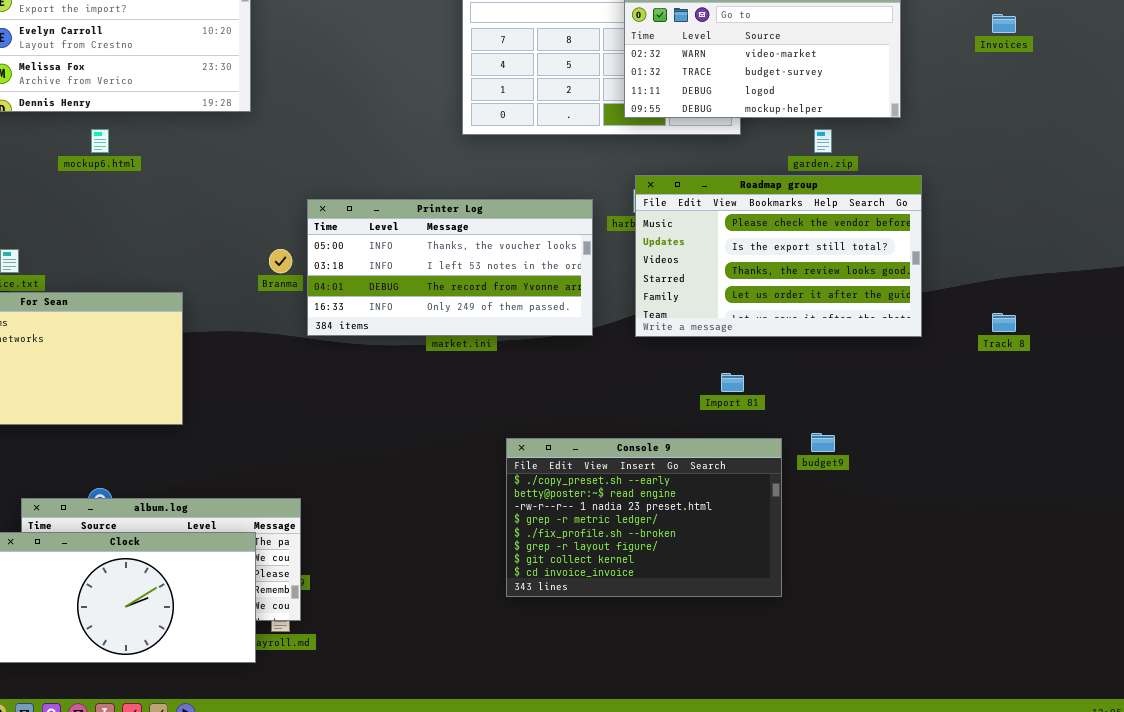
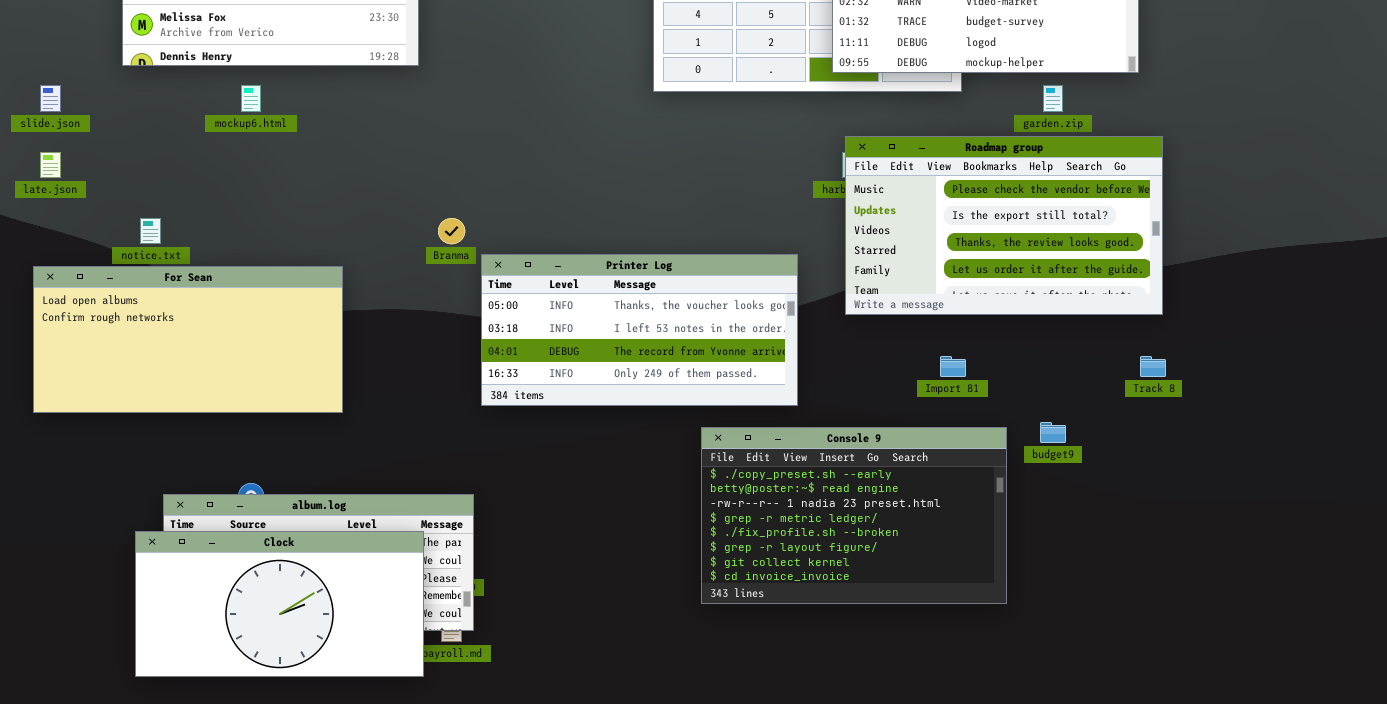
Printer Log: [307,199,593,336] -> [481,254,798,406], moved
Track 8: [992,313,1016,332] -> [1140,356,1166,377], moved

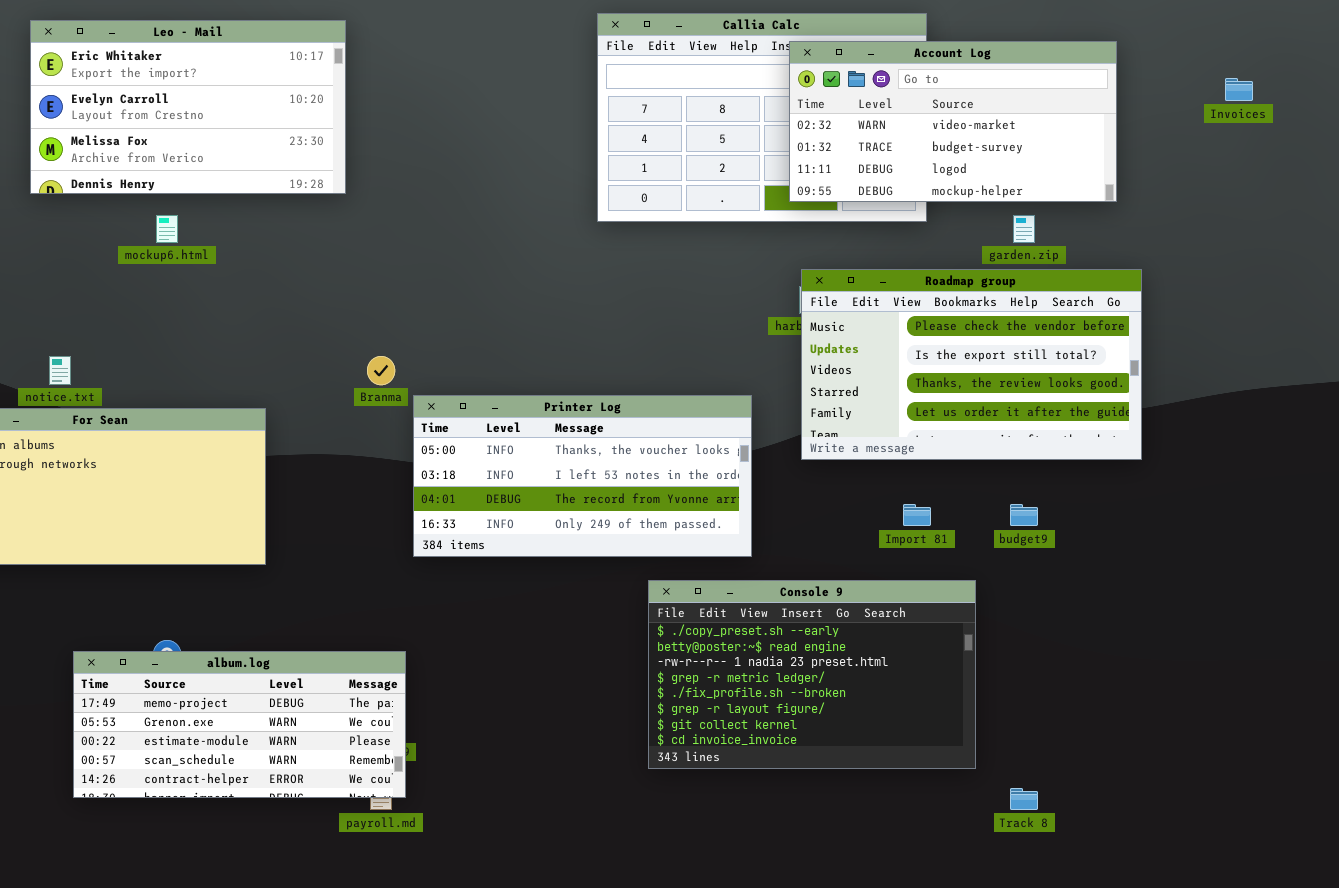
Track 8: [1140,356,1166,377] -> [1010,788,1038,810], moved
budget9: [1040,422,1066,443] -> [1010,504,1038,526], moved
Clock: [135,531,424,677] -> none, closed

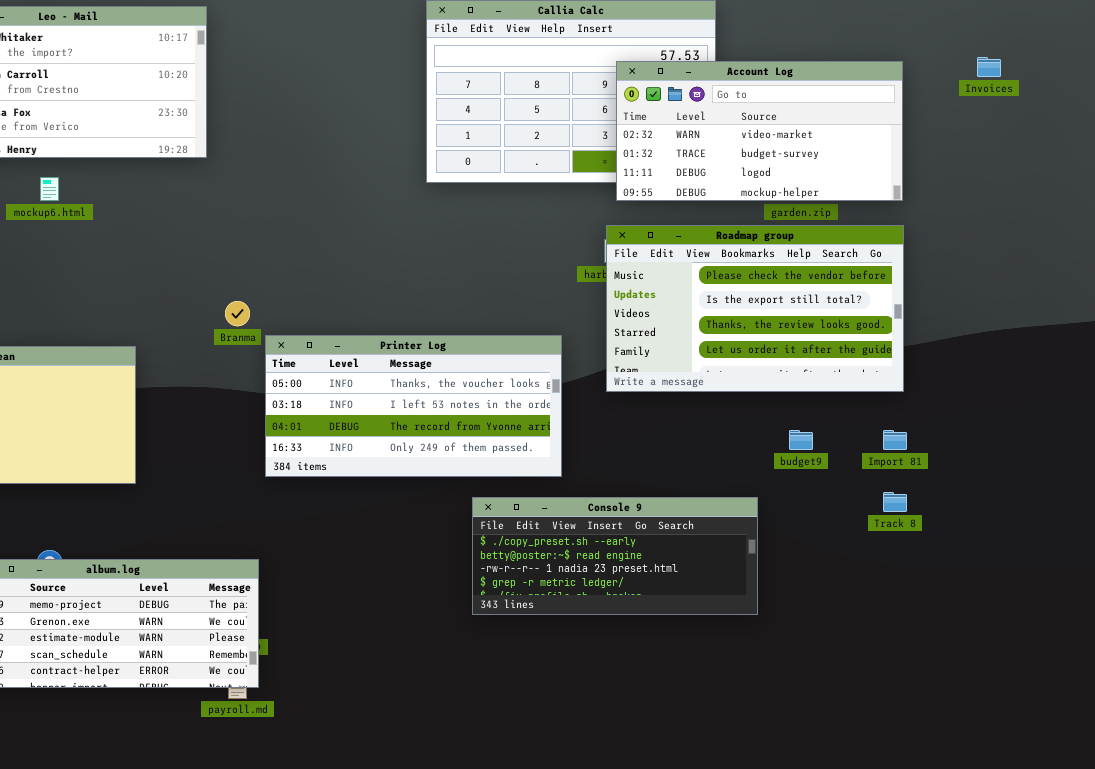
Account Log: [789,41,1117,202] -> [616,61,903,201], moved
Import 81: [903,504,931,526] -> [883,430,907,450], moved
Console 9: [648,580,976,769] -> [472,497,758,615], resized
Track 8: [1010,788,1038,810] -> [883,492,907,512], moved

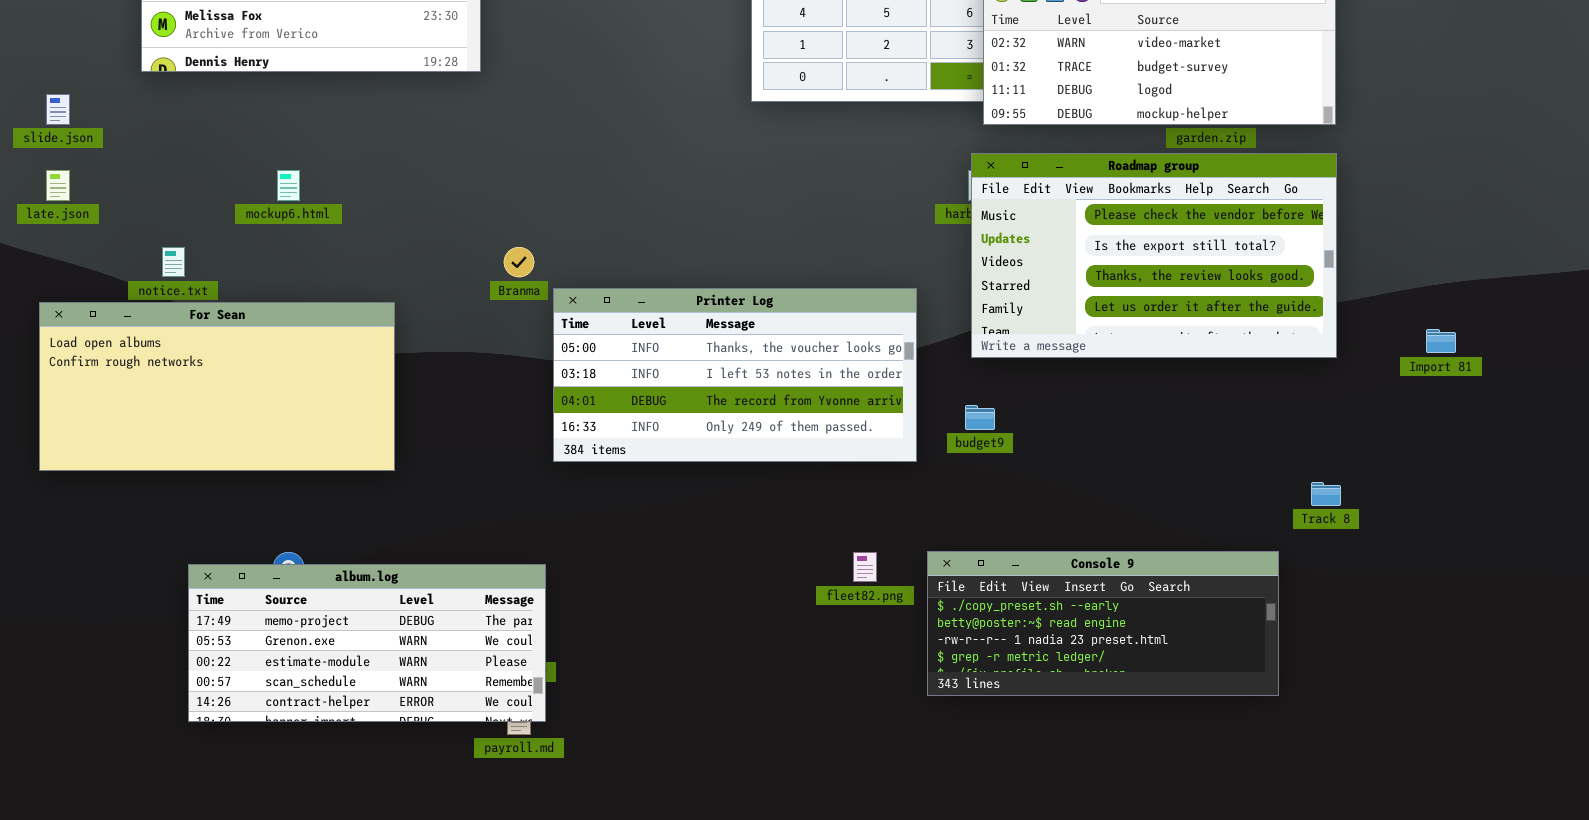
mockup6.html: [40,177,59,201] -> [277,170,300,201], moved
budget9: [789,430,813,450] -> [965,405,995,430], moved
Import 81: [883,430,907,450] -> [1426,329,1456,353], moved
Console 9: [472,497,758,615] -> [927,551,1279,696], moved

